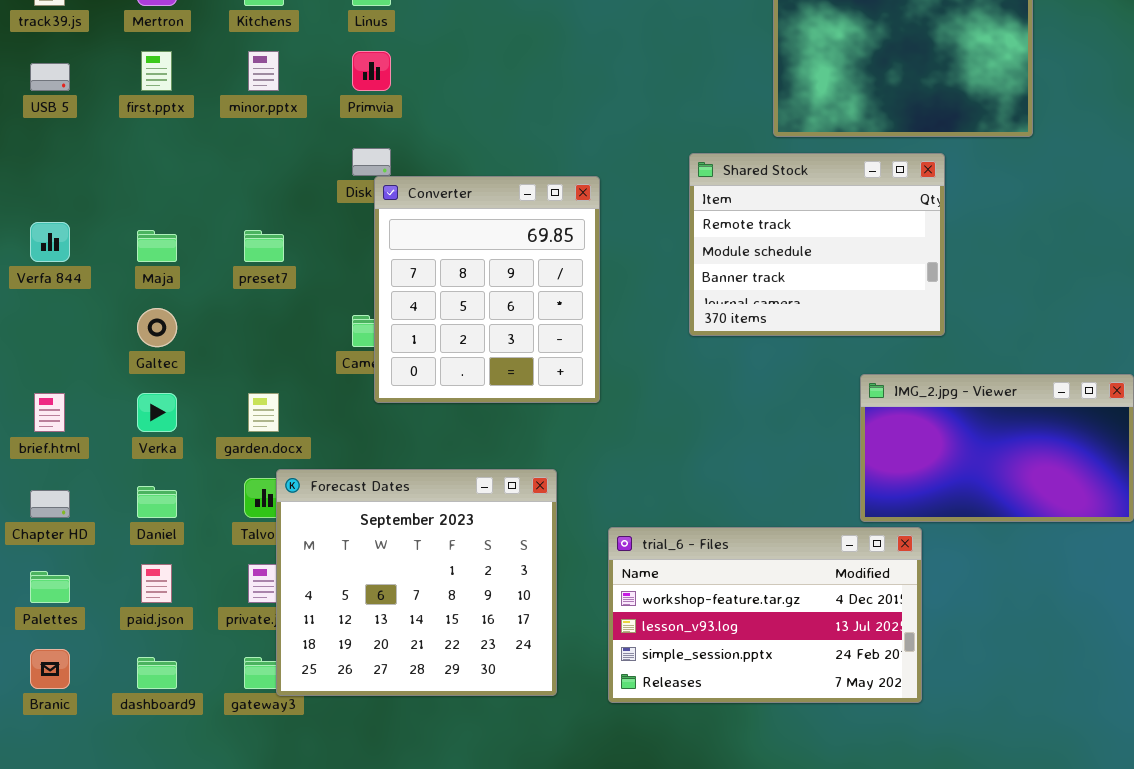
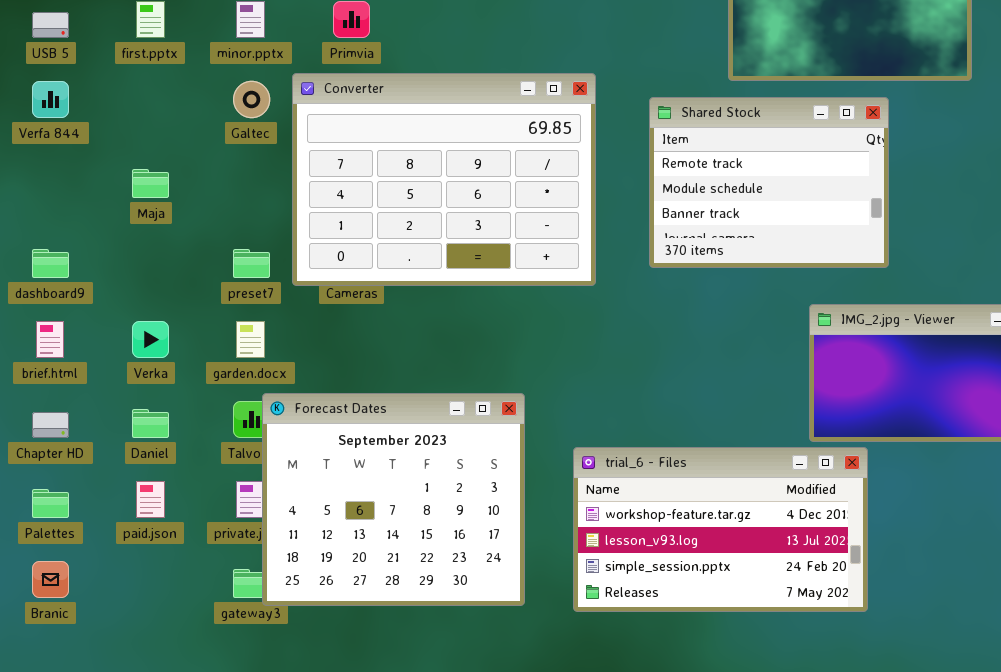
Converter: [374,176,600,403] -> [292,73,596,286], moved, resized
Verfa 844: [30,222,70,262] -> [32,81,69,118], moved
preset7: [244,230,284,262] -> [233,249,270,278], moved
Galtec: [137,308,177,347] -> [233,81,270,118], moved
dashboard9: [137,657,177,689] -> [32,249,69,278], moved

